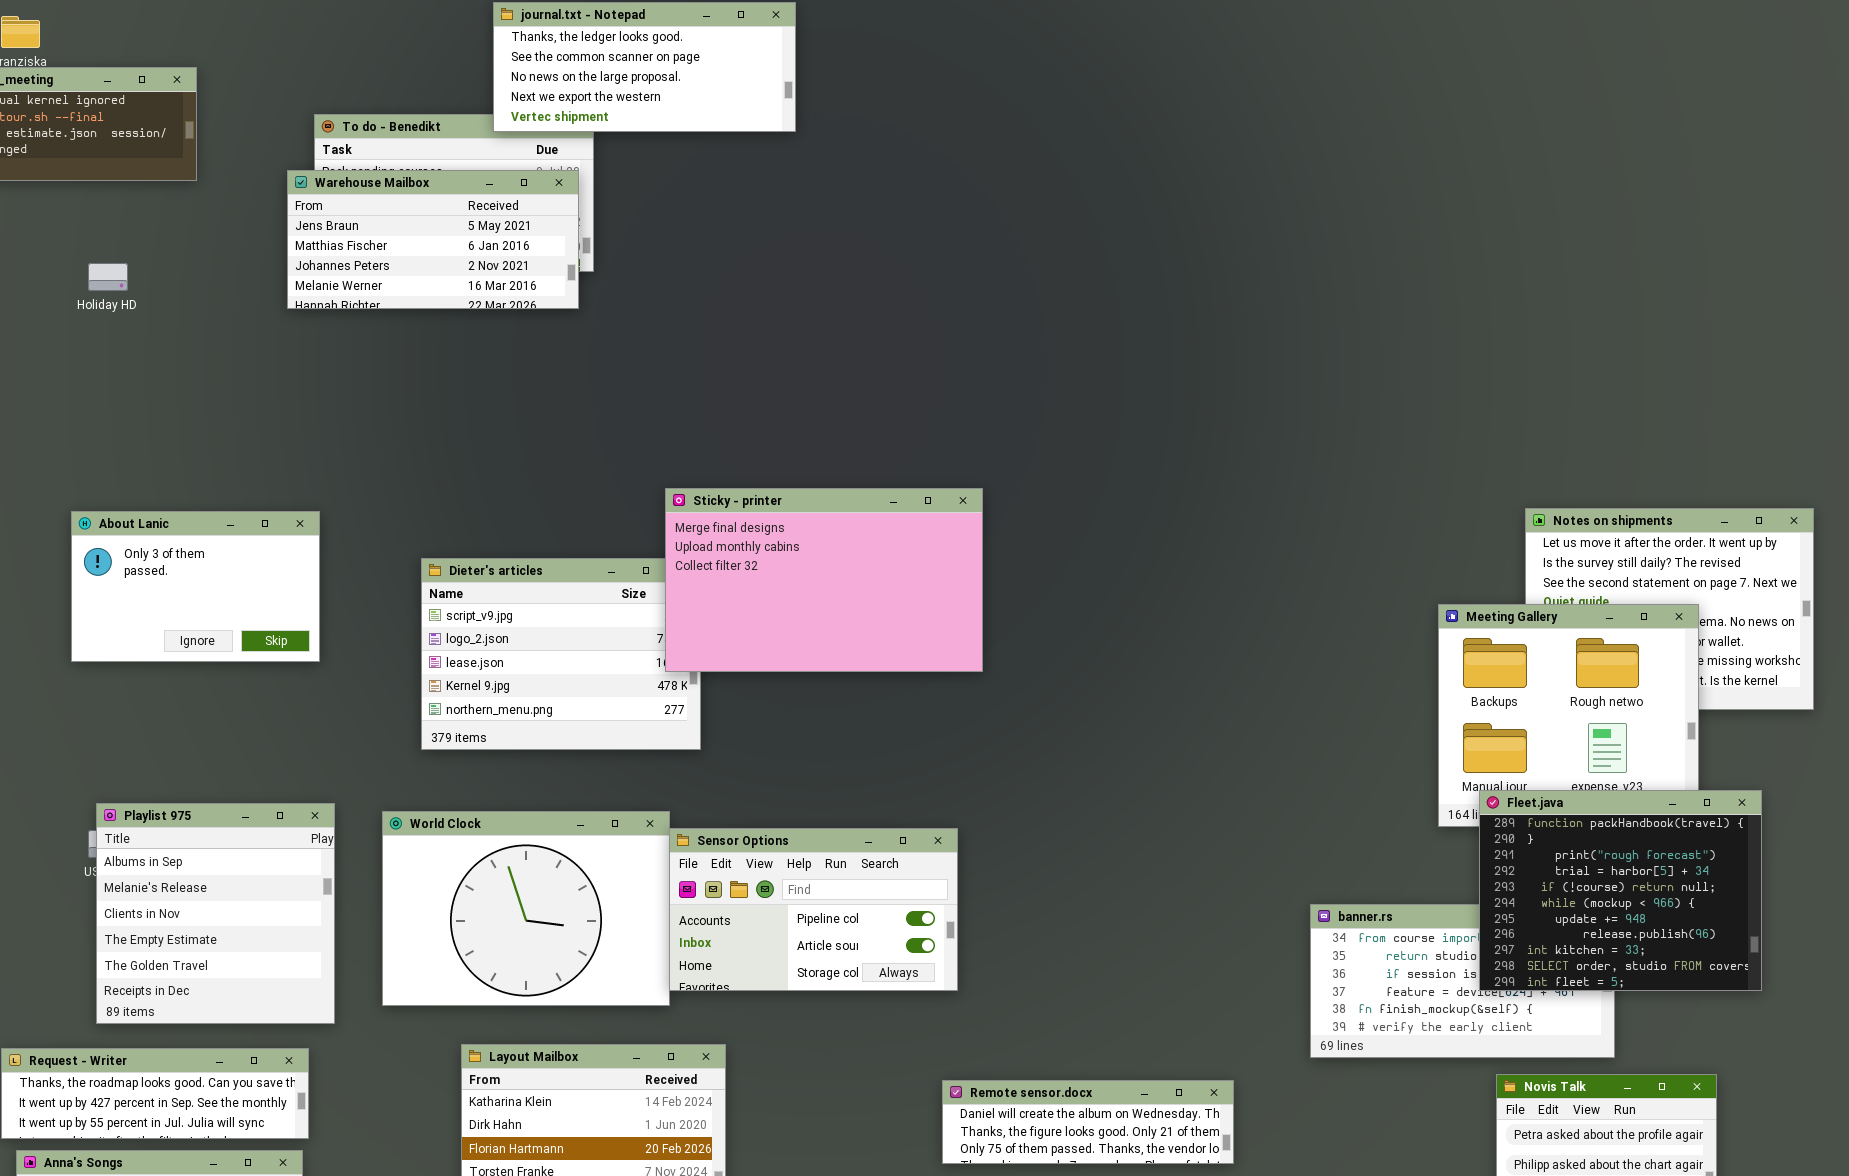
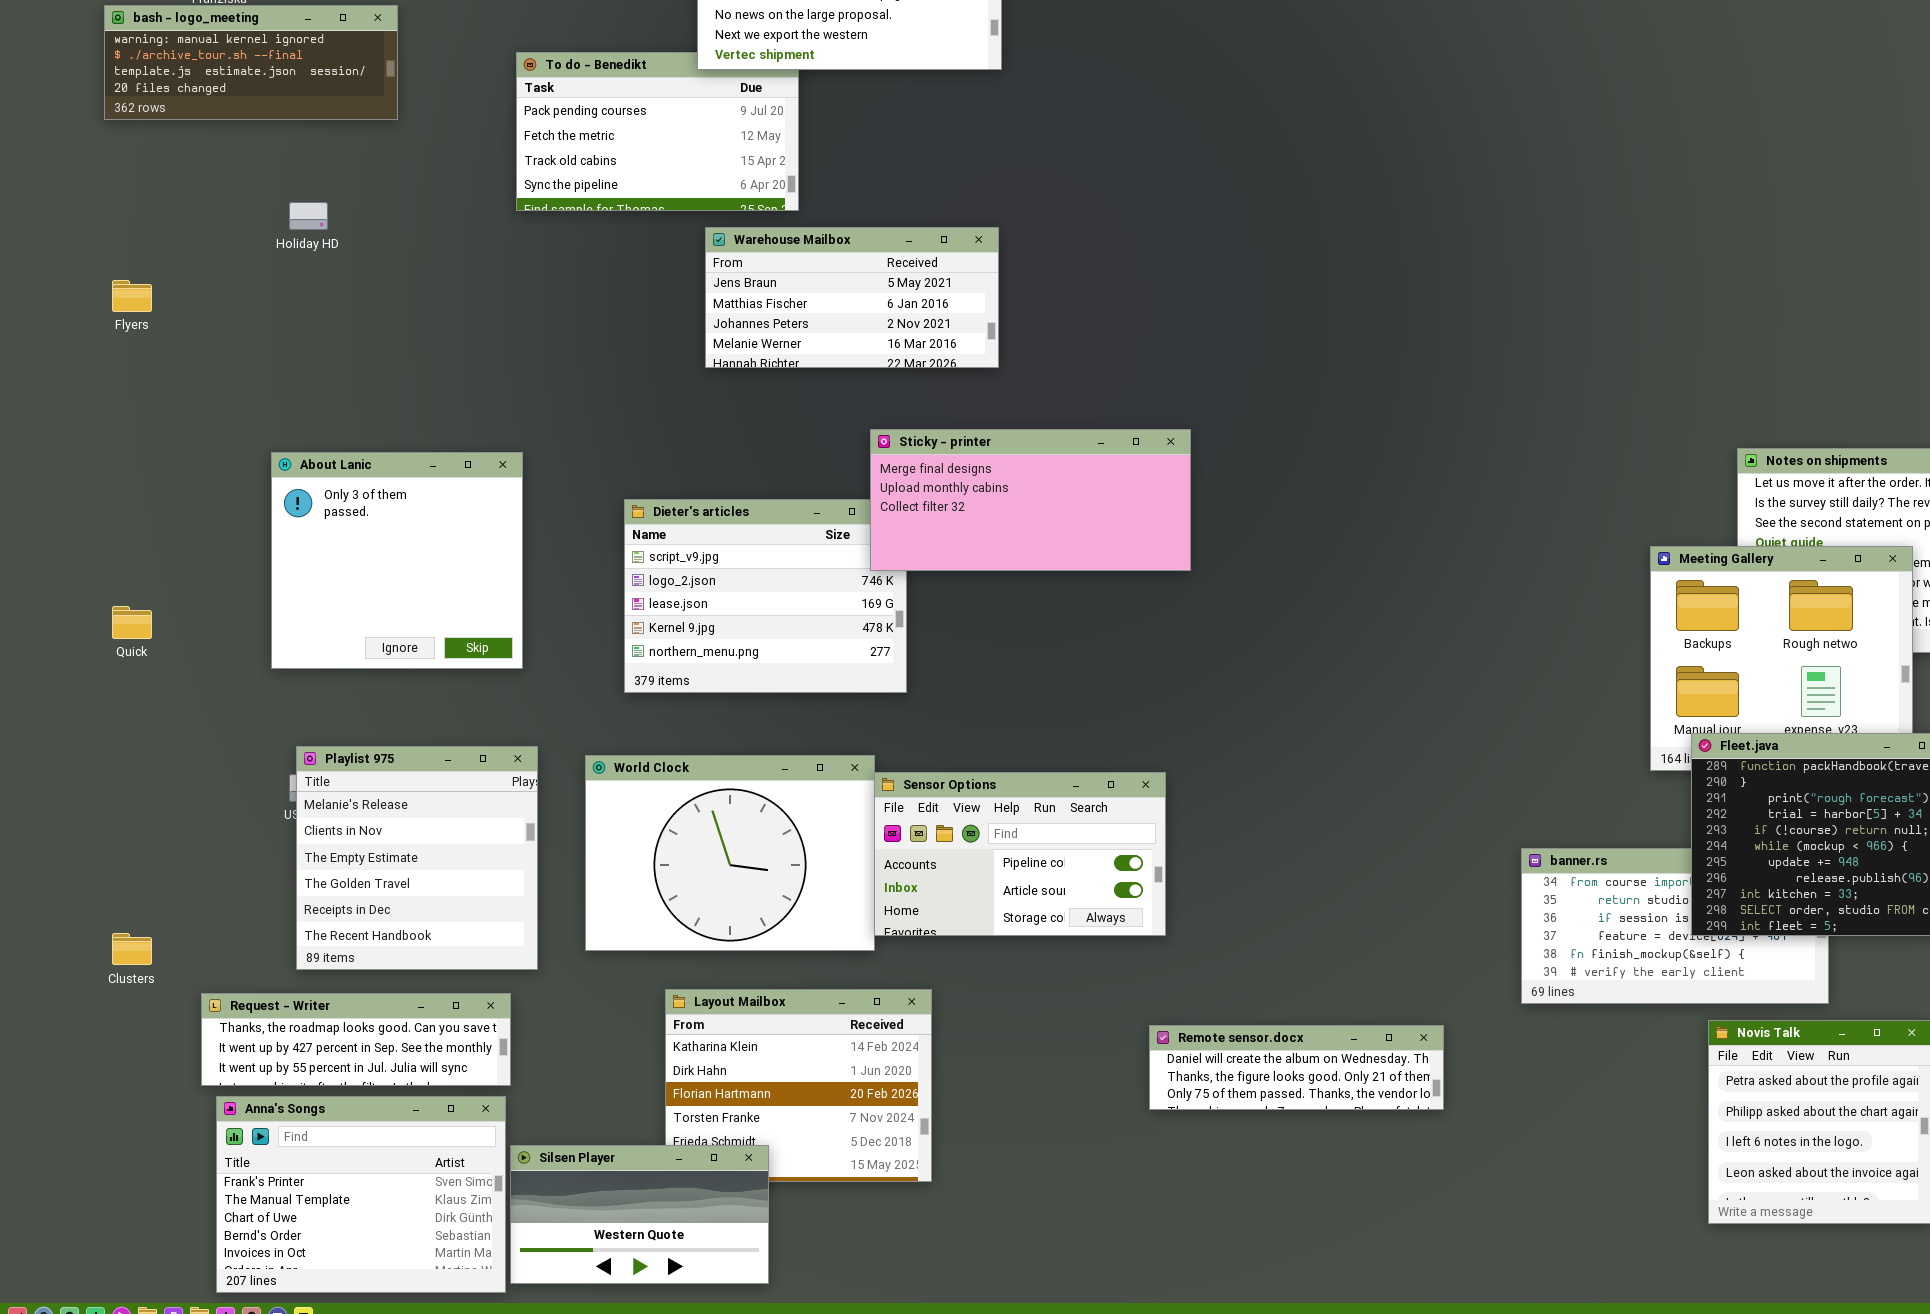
Warehouse Mailbox: [287,170,579,309] -> [705,227,999,368], moved
Sticky - printer: [665,488,983,672] -> [870,429,1191,571], resized
About Lanic: [71,511,320,662] -> [271,452,523,669], resized
Playlist 975: [96,803,335,1024] -> [296,746,538,970], scrolled down 1 row

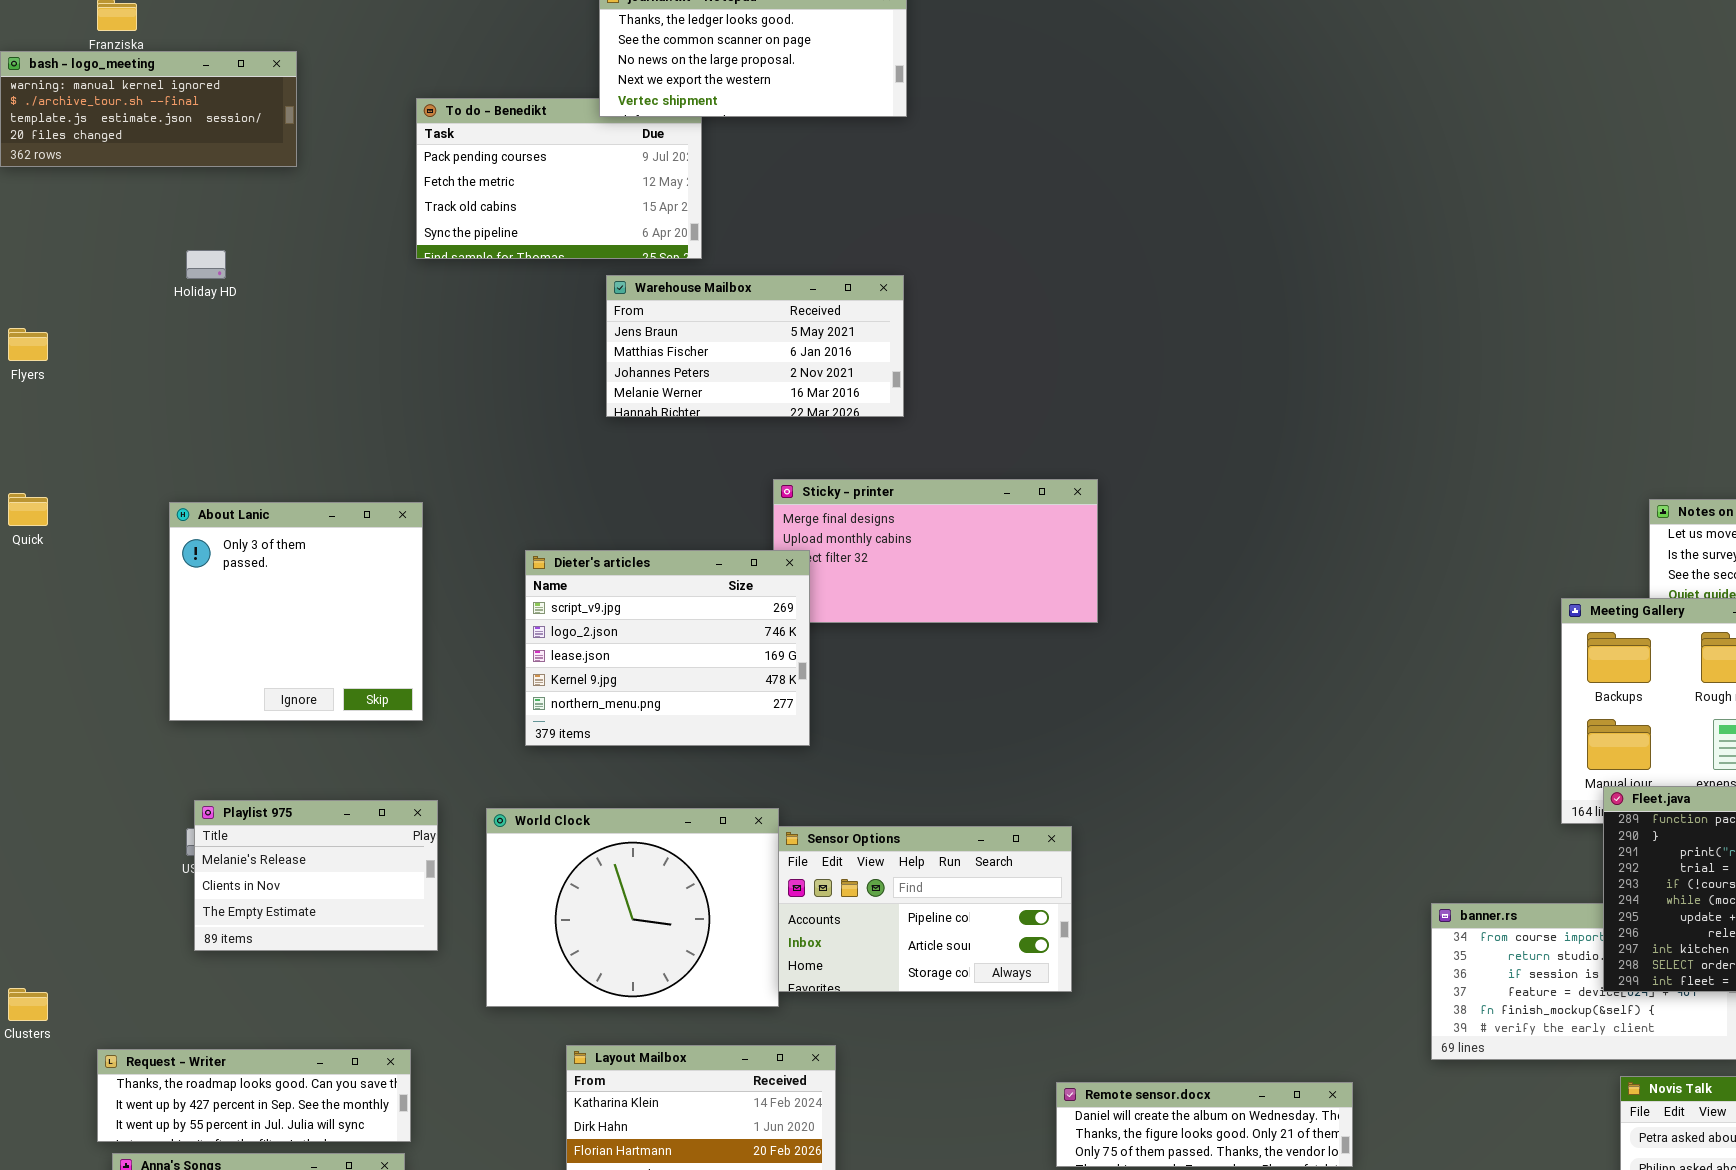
Dieter's articles: [624,499,907,693] -> [525,550,810,746], raised
Quick: [112,606,152,639] -> [8,493,48,526], moved
Playlist 975: [296,746,538,970] -> [194,800,438,951], resized

